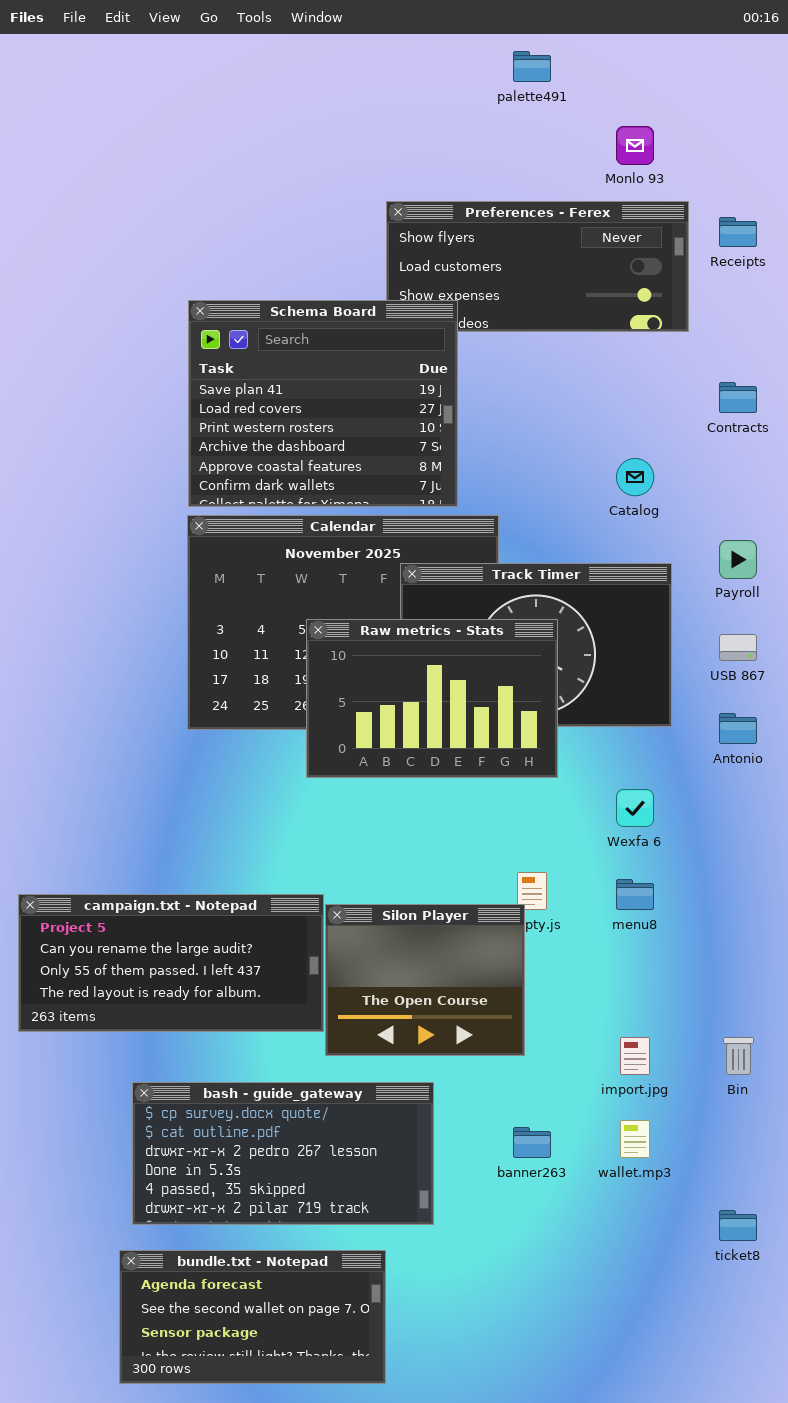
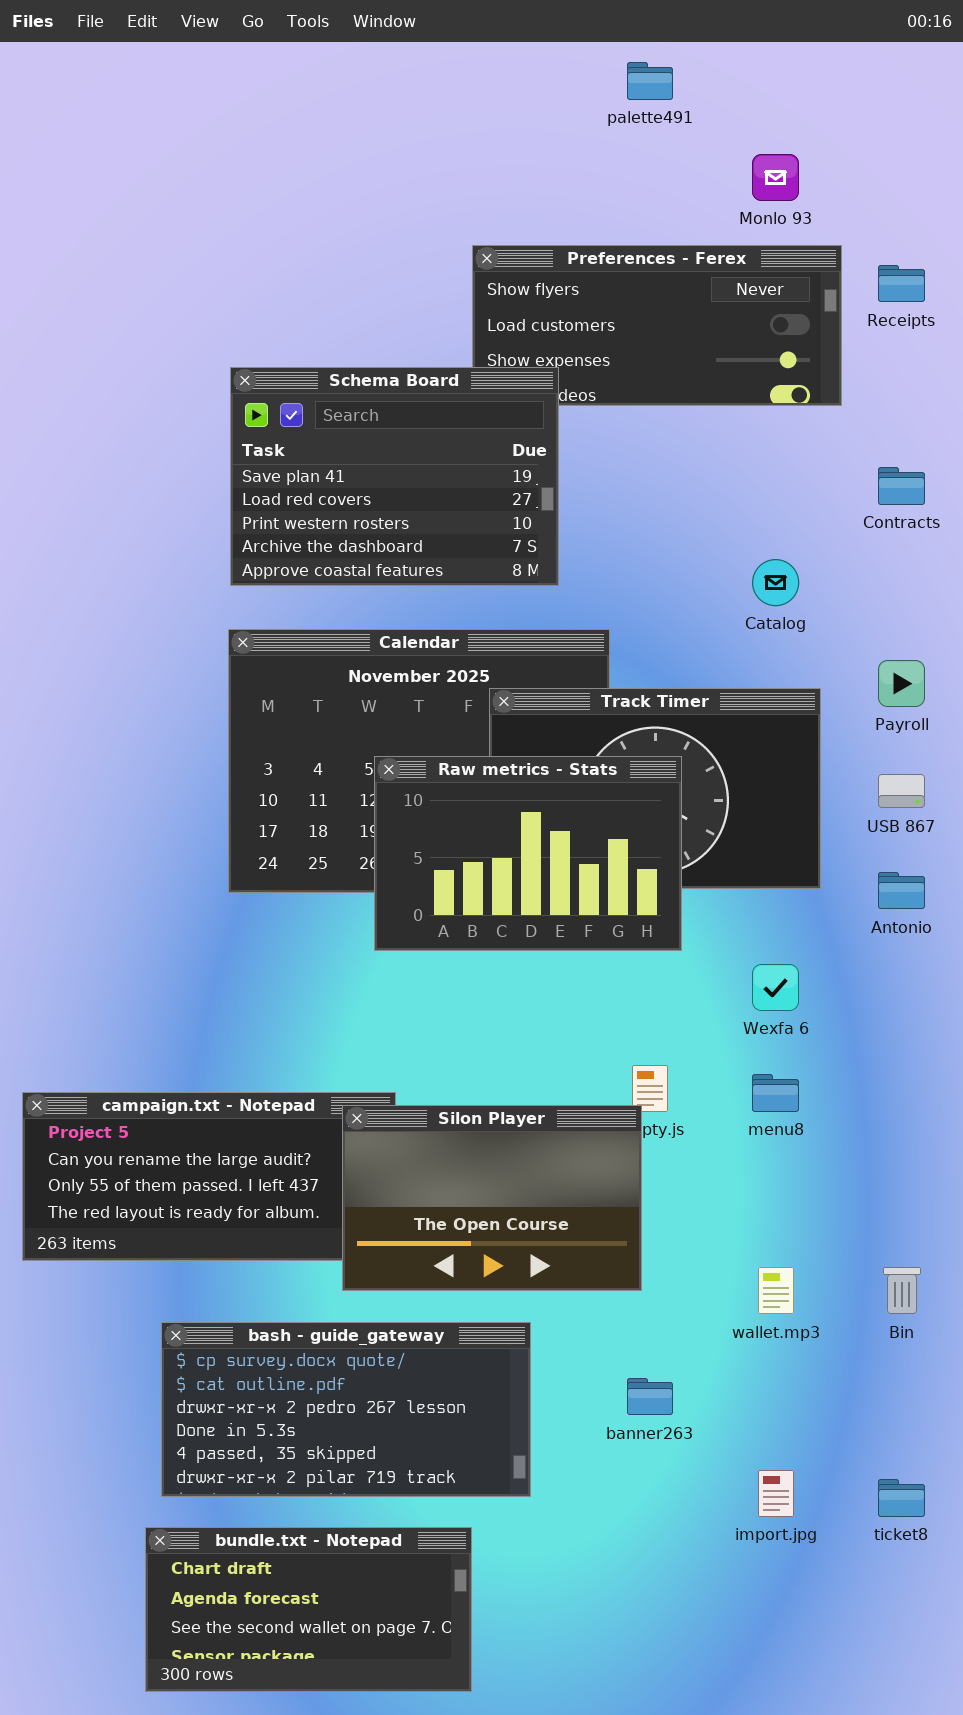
Schema Board: [188,300,458,507] -> [230,367,559,586], resized
Silon Player: [325,904,525,1056] -> [342,1105,642,1291], resized
import.jpg: [620,1037,650,1075] -> [758,1470,794,1517], moved
wallet.mp3: [620,1120,650,1158] -> [758,1267,794,1314], moved
bundle.txt - Notepad: [119,1250,386,1384] -> [145,1527,472,1692], scrolled up 1 row

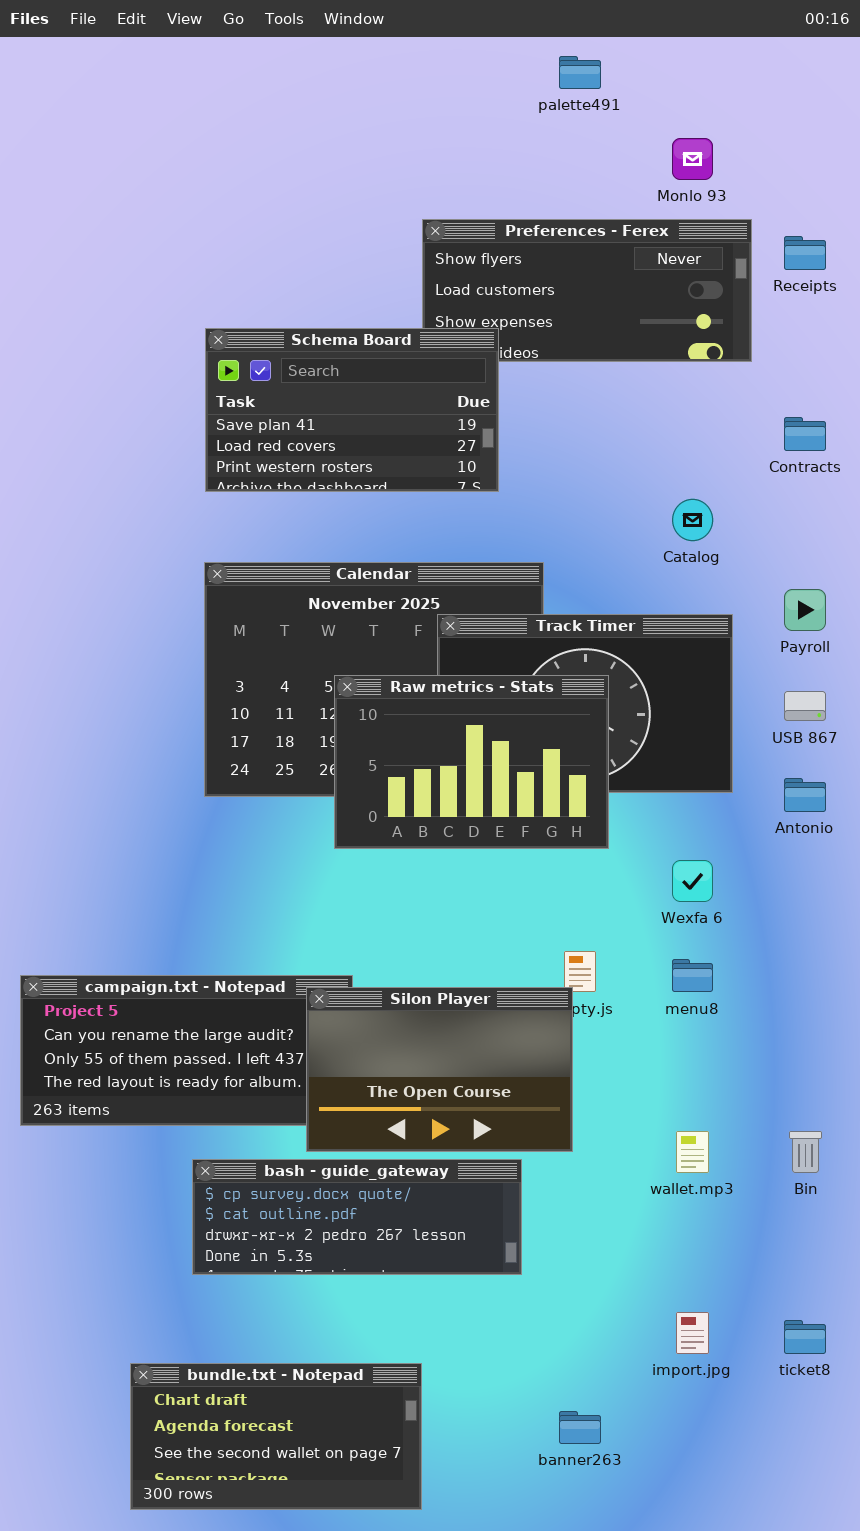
Schema Board: [230,367,559,586] -> [205,328,499,492], resized
bash - guide_gateway: [161,1322,531,1497] -> [192,1159,522,1275], moved, resized
banner263: [627,1378,673,1415] -> [559,1411,601,1444], moved

